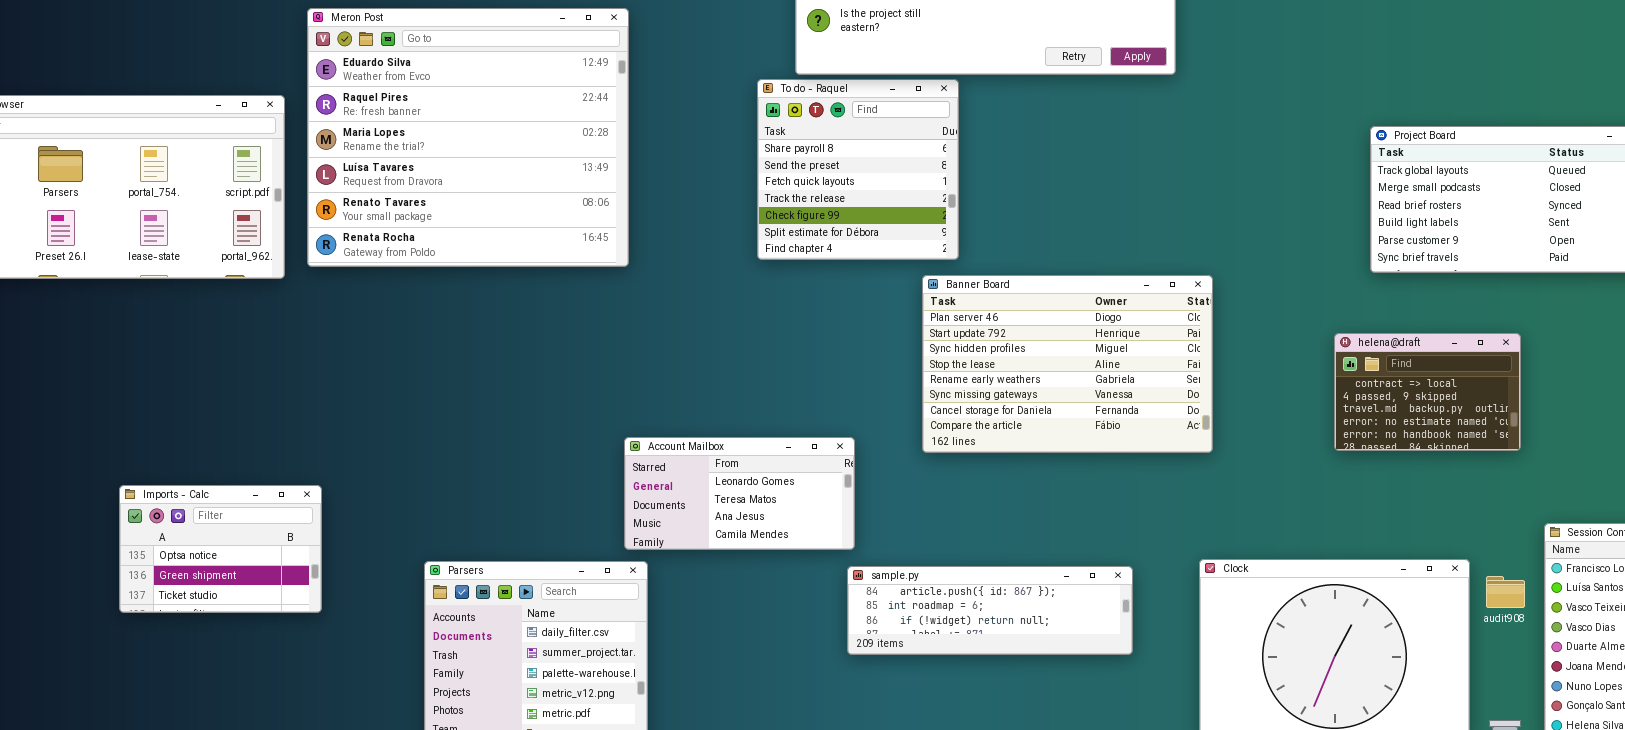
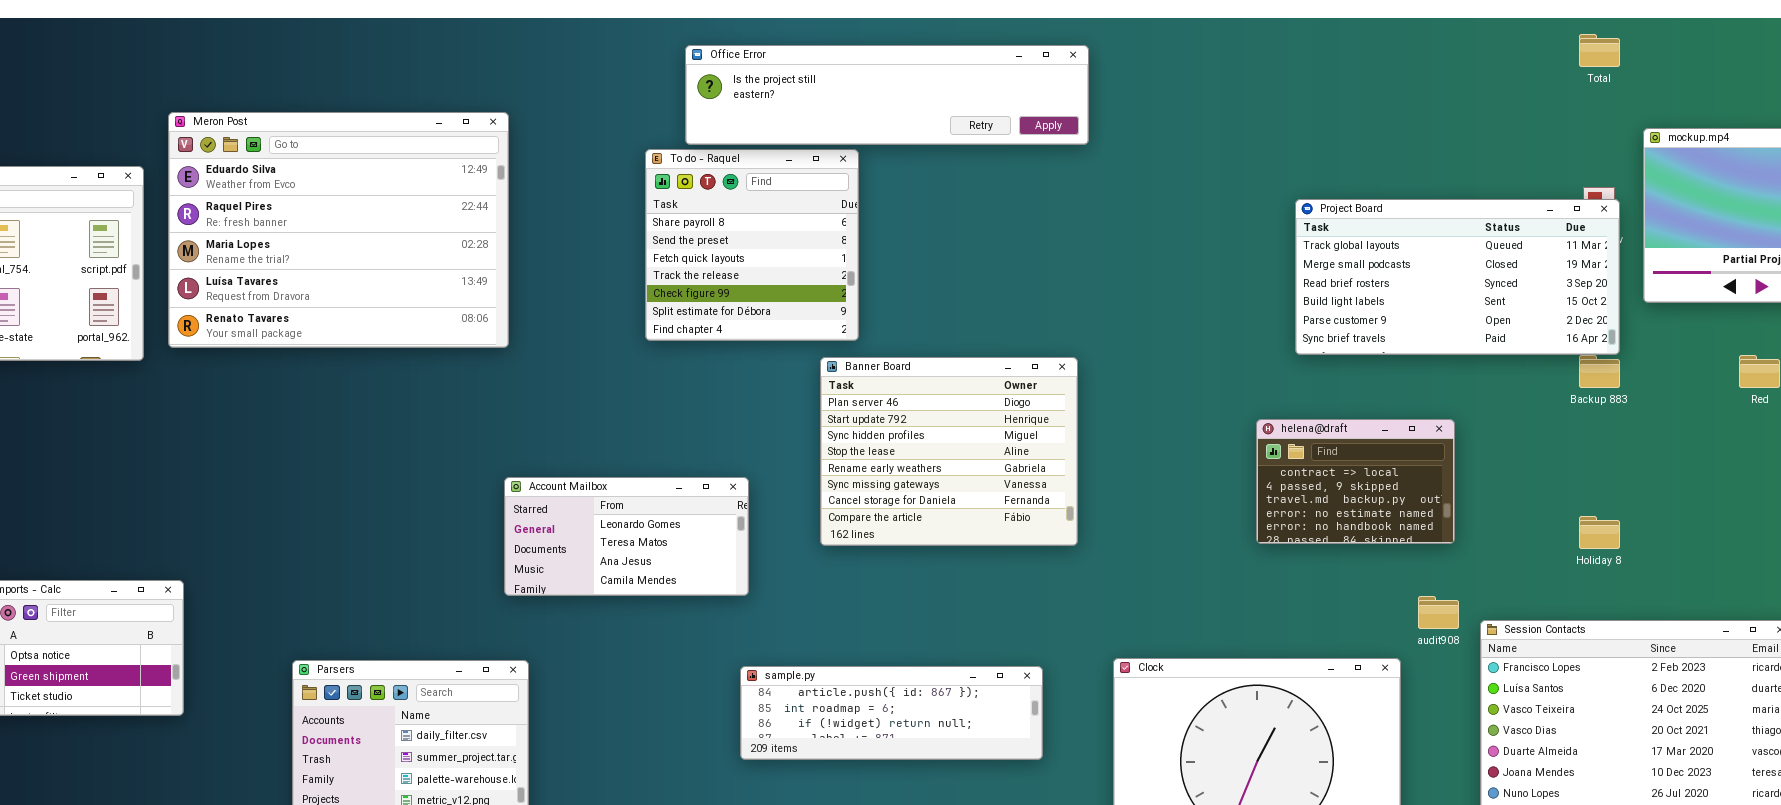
Meron Post: [307,8,629,267] -> [168,112,509,348], resized
Banner Board: [922,275,1213,453] -> [820,357,1078,546], resized
Account Mailbox: [624,437,855,550] -> [504,477,749,596], moved
audit908: [1486,576,1525,608] -> [1418,596,1459,629], moved

